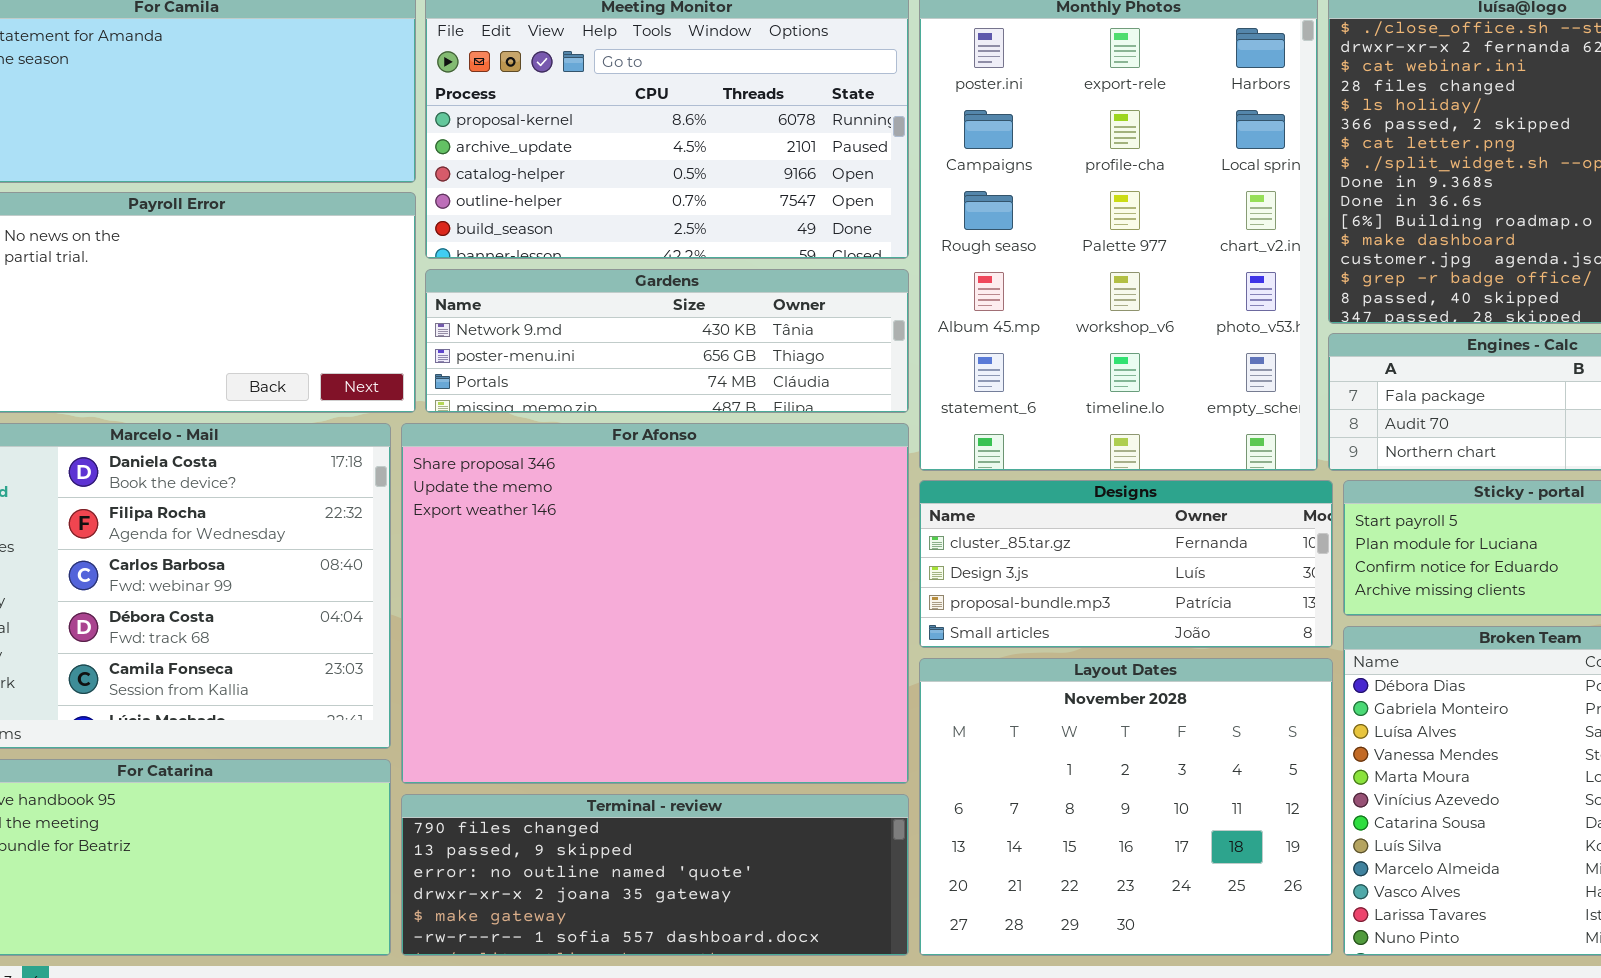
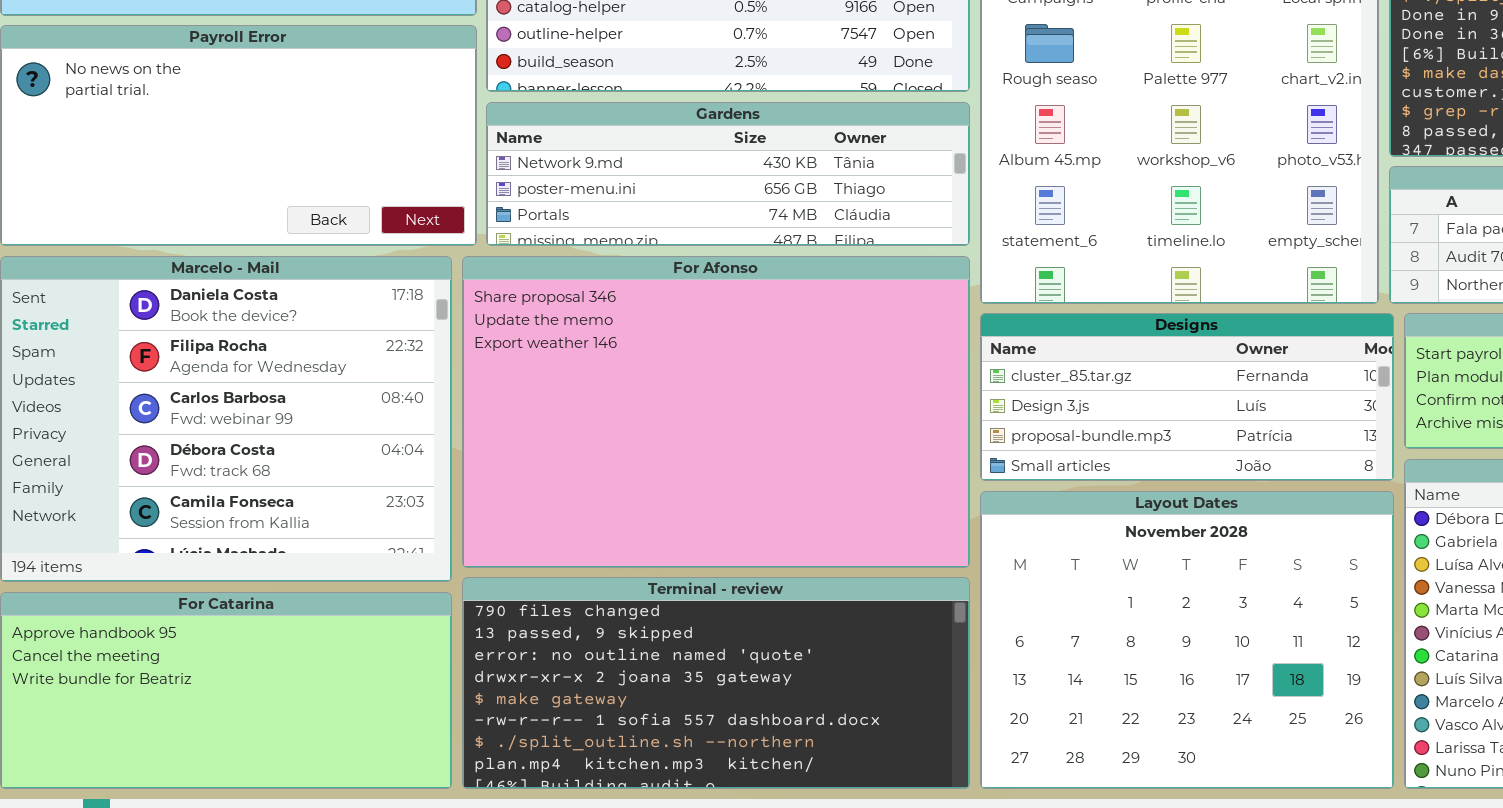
For Afonso: [401,423,909,784] -> [462,256,970,568], resized
Terminal - review: [401,794,909,956] -> [462,577,970,789], resized

